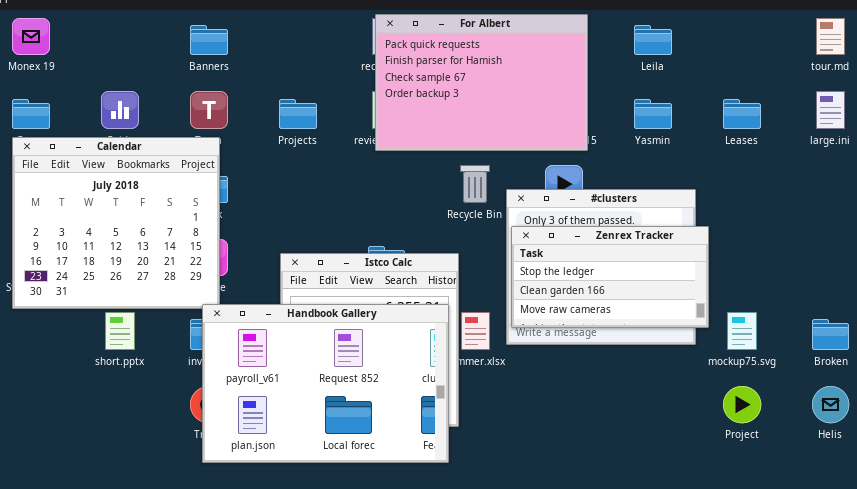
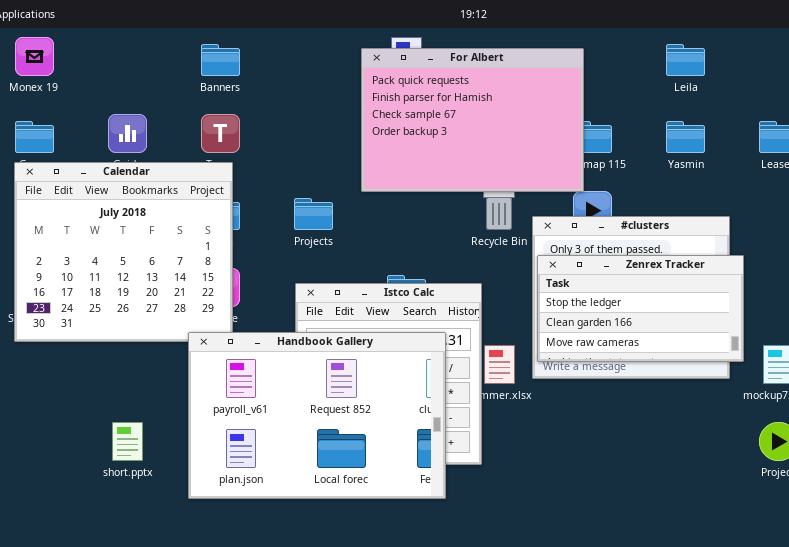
For Albert: [375,14,588,151] -> [361,48,584,192], moved
Projects: [279,99,317,129] -> [294,198,333,230], moved
Handbook Gallery: [202,304,449,463] -> [188,332,446,499], moved
short.pptx: [105,312,135,350] -> [112,422,143,461], moved

